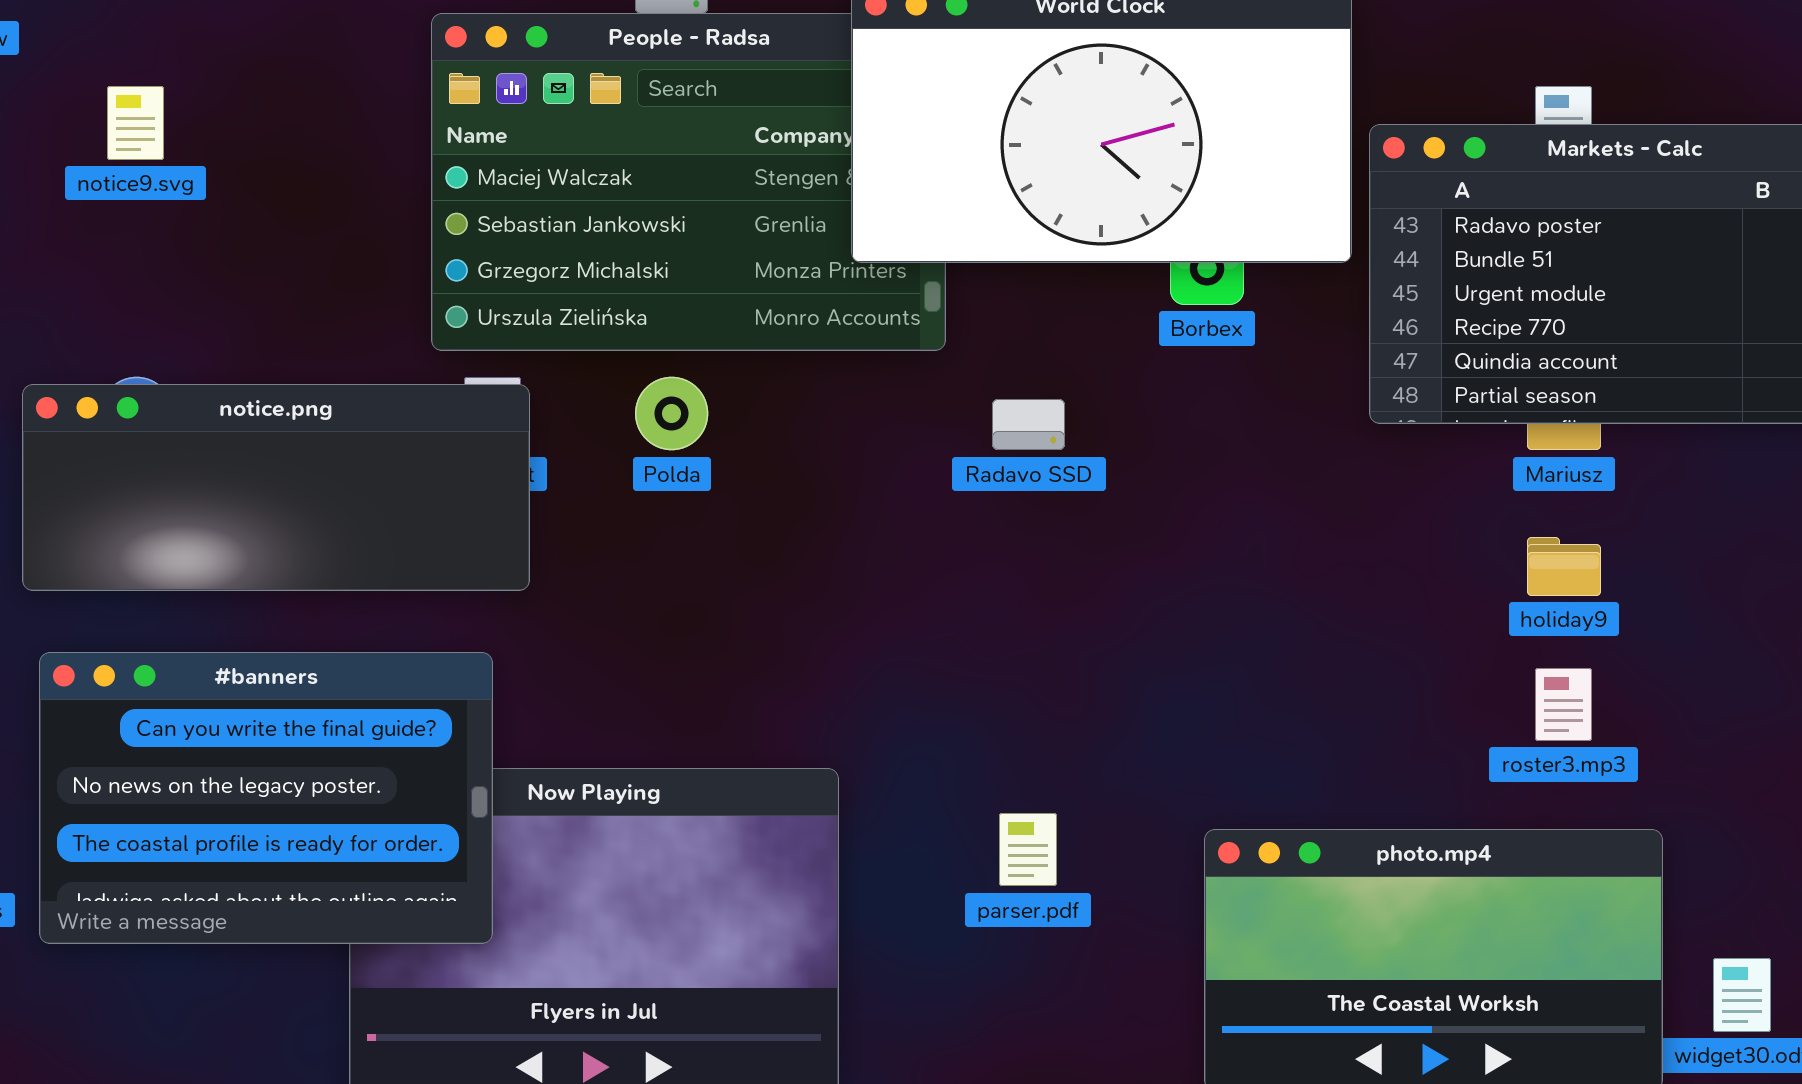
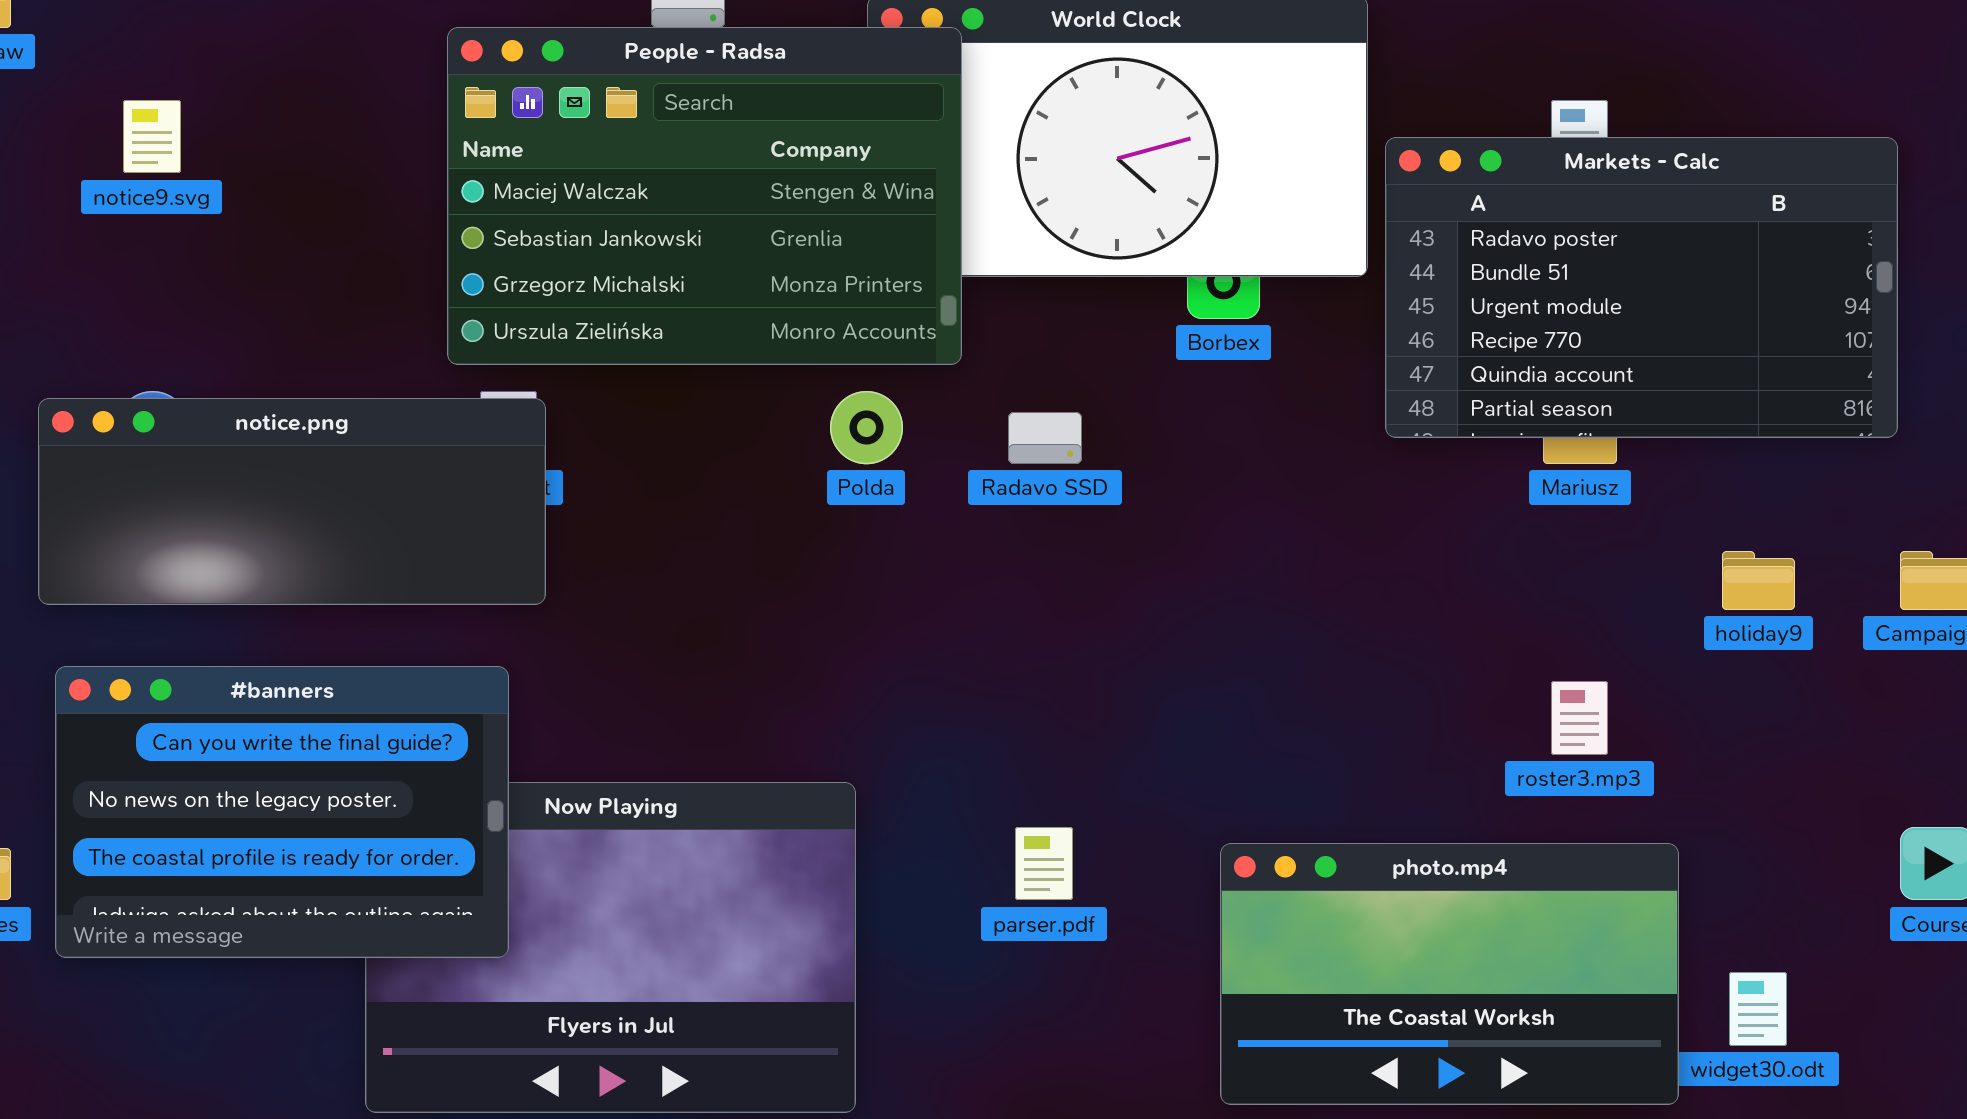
People - Radsa: [431,13,946,351] -> [447,27,962,365], raised
Polda: [635,377,708,450] -> [830,391,903,464], moved
holiday9: [1527,537,1601,596] -> [1722,551,1795,610], moved

